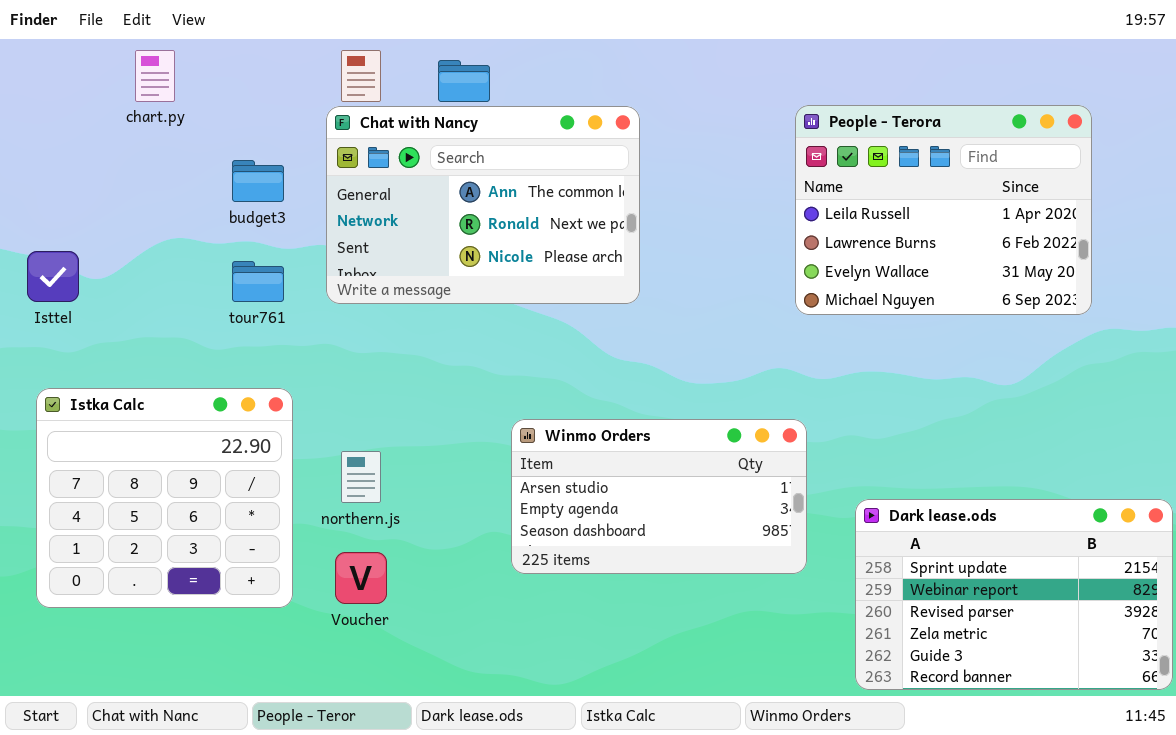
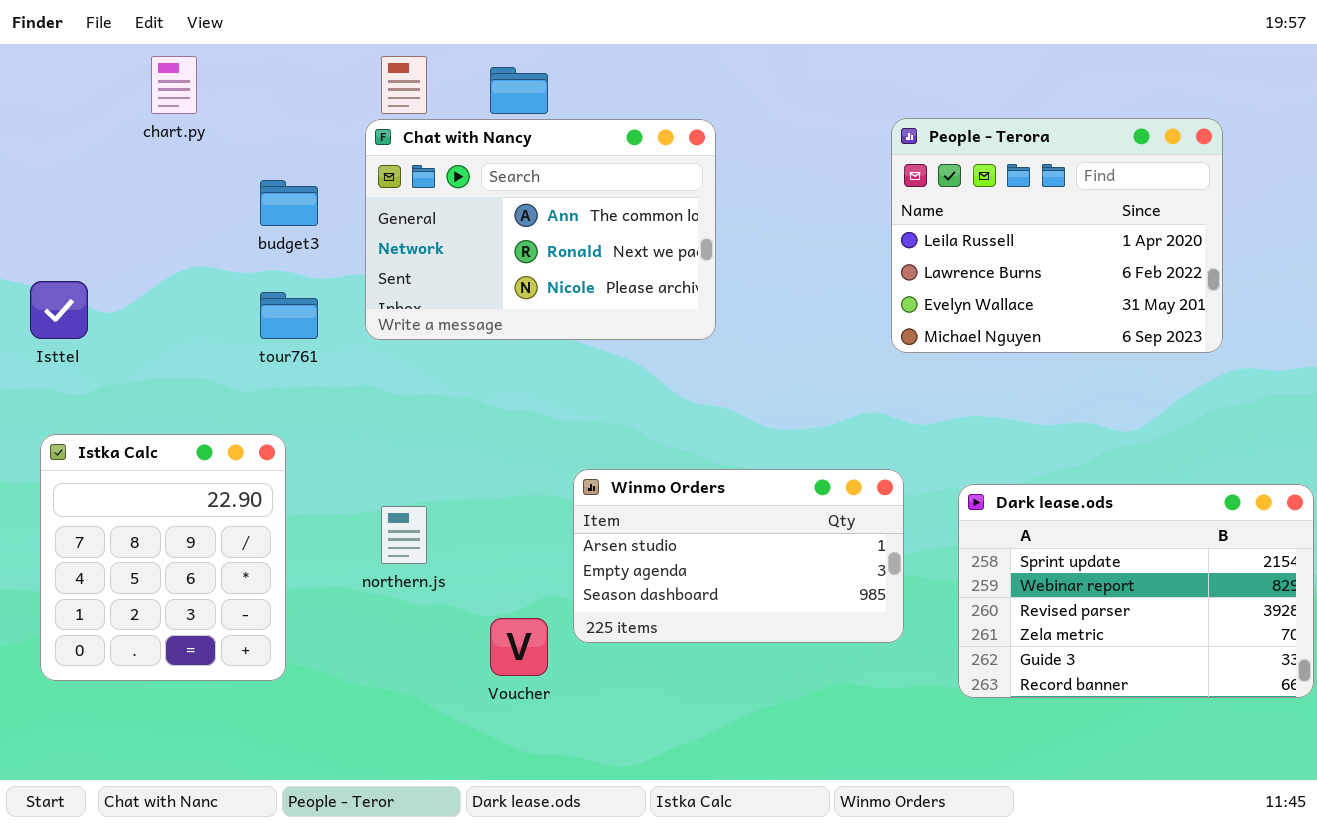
Istka Calc: [36,388,293,608] -> [40,434,286,681], resized
Dark lease.ods: [855,499,1173,690] -> [958,484,1314,698], moved
Voucher: [335,552,387,604] -> [490,618,548,676], moved

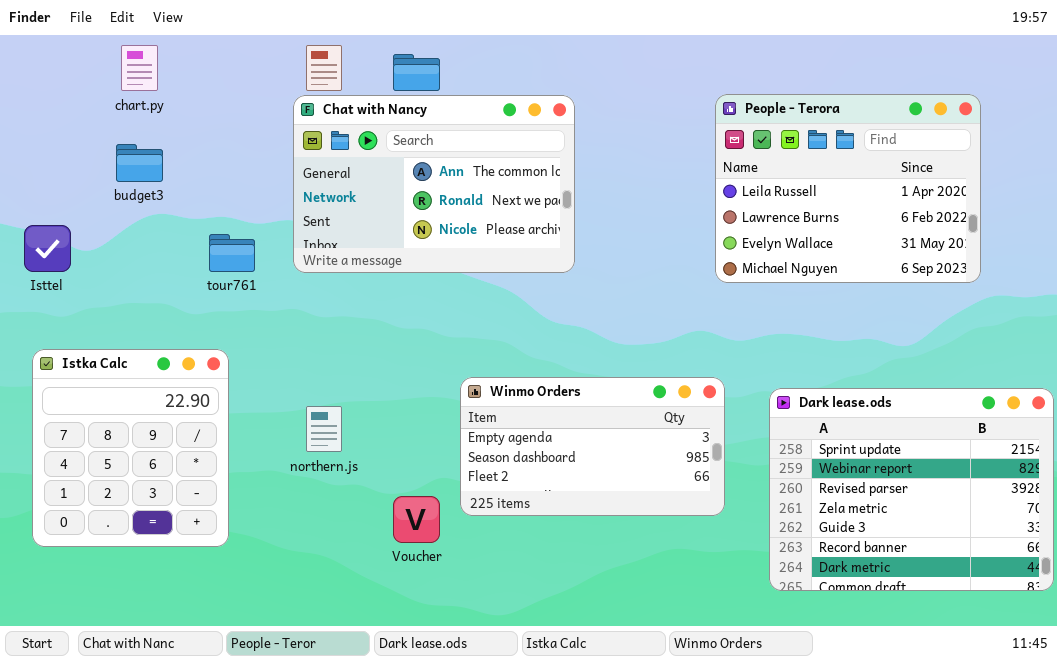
budget3: [260,180,318,226] -> [116,144,163,182], moved
Winmo Orders: [573,469,904,643] -> [460,377,725,516], scrolled down 1 row
Dark lease.ods: [958,484,1314,698] -> [769,388,1054,591], resized

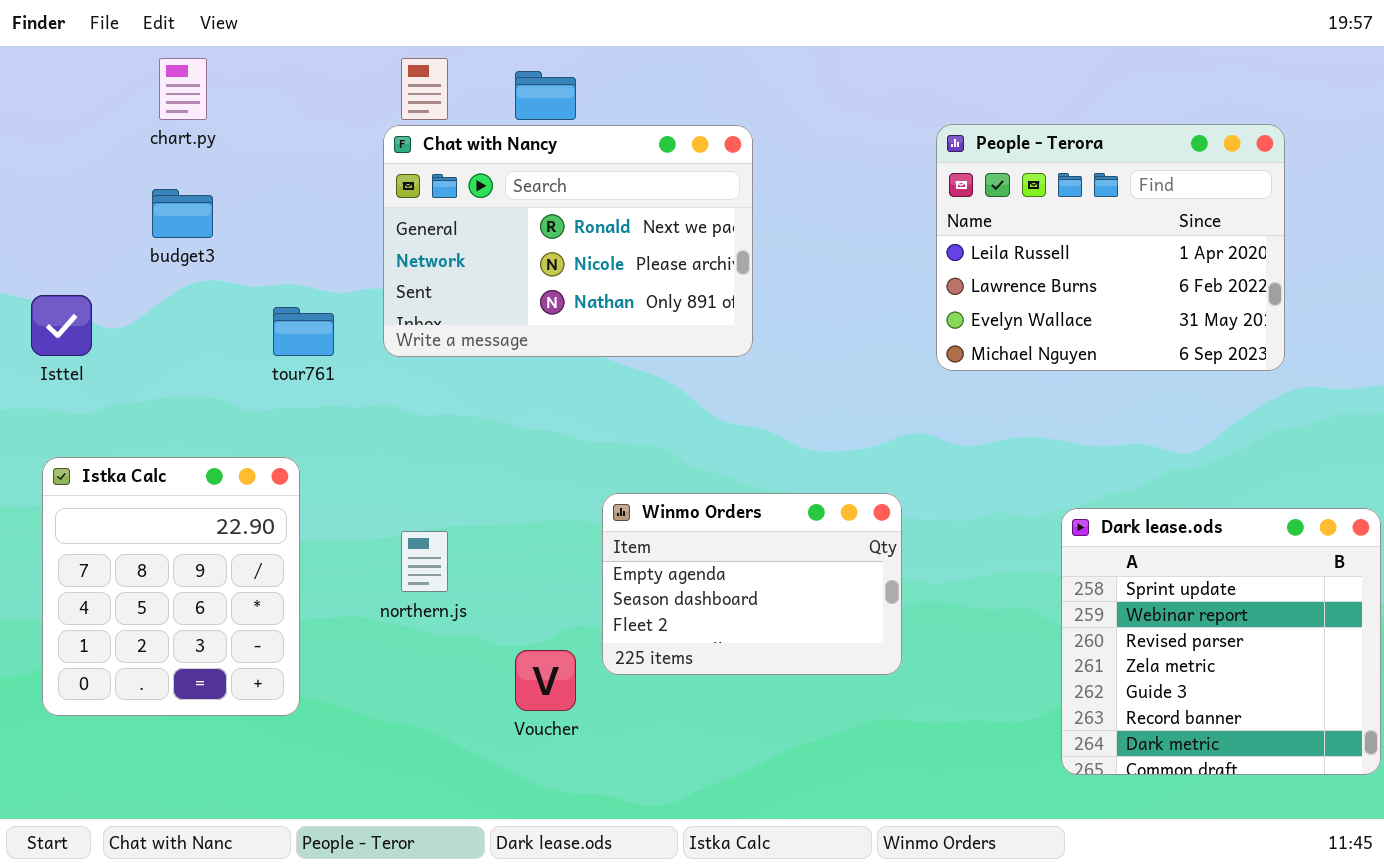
Chat with Nancy: [293,95,575,273] -> [383,125,753,357], scrolled down 1 row
Winmo Orders: [460,377,725,516] -> [602,493,902,675], resized
Dark lease.ods: [769,388,1054,591] -> [1061,508,1381,775], resized

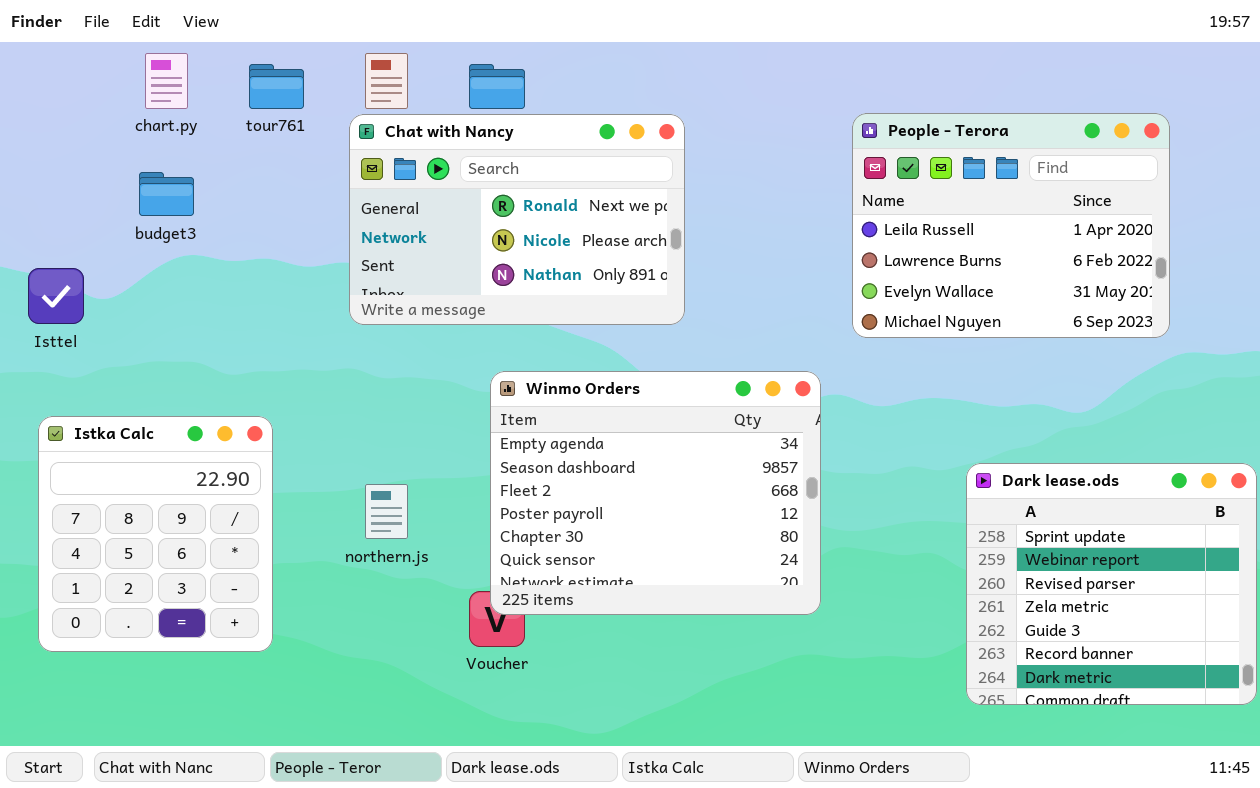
tour761: [273,307,334,356] -> [249,64,304,109], moved
Winmo Orders: [602,493,902,675] -> [490,371,821,615], resized

